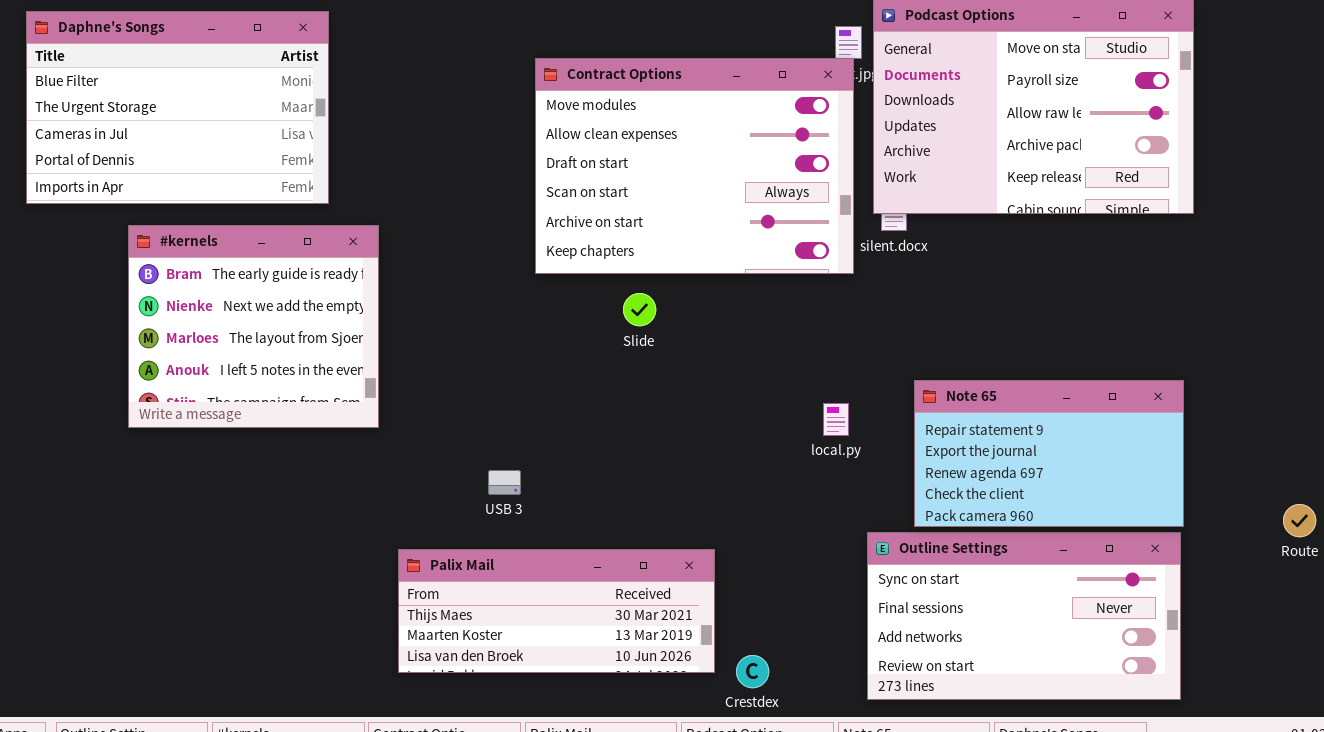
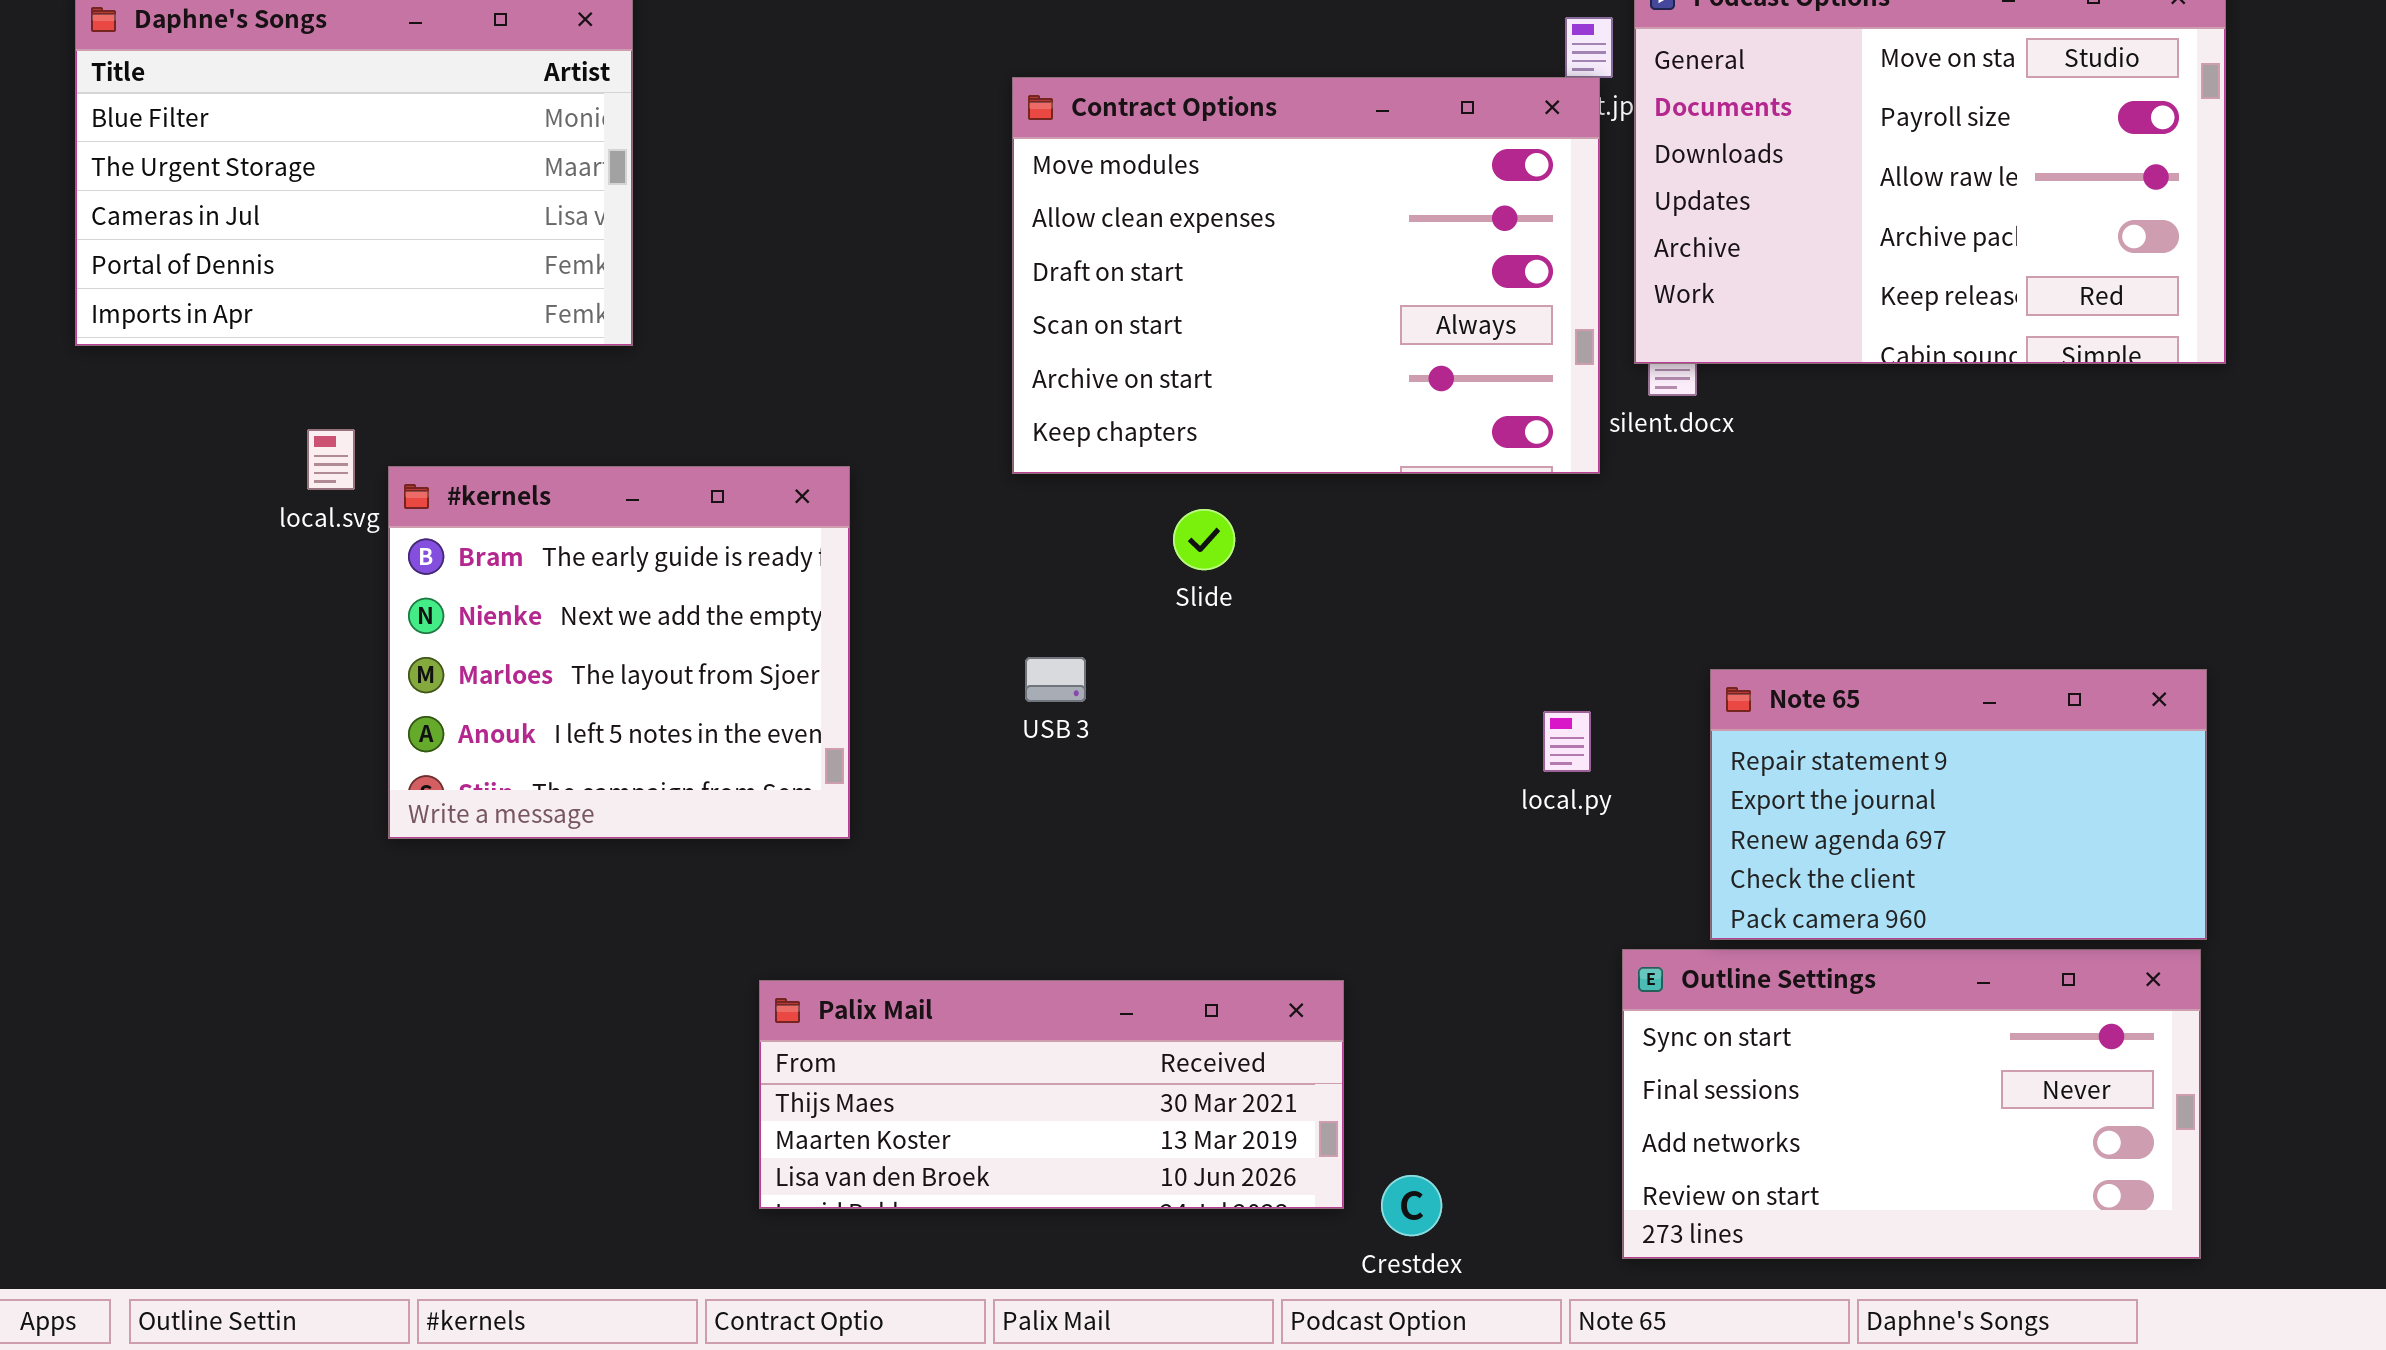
#kernels: [128,225,379,428] -> [388,466,850,839], moved
USB 3: [488,470,521,495] -> [1025,657,1086,702], moved

